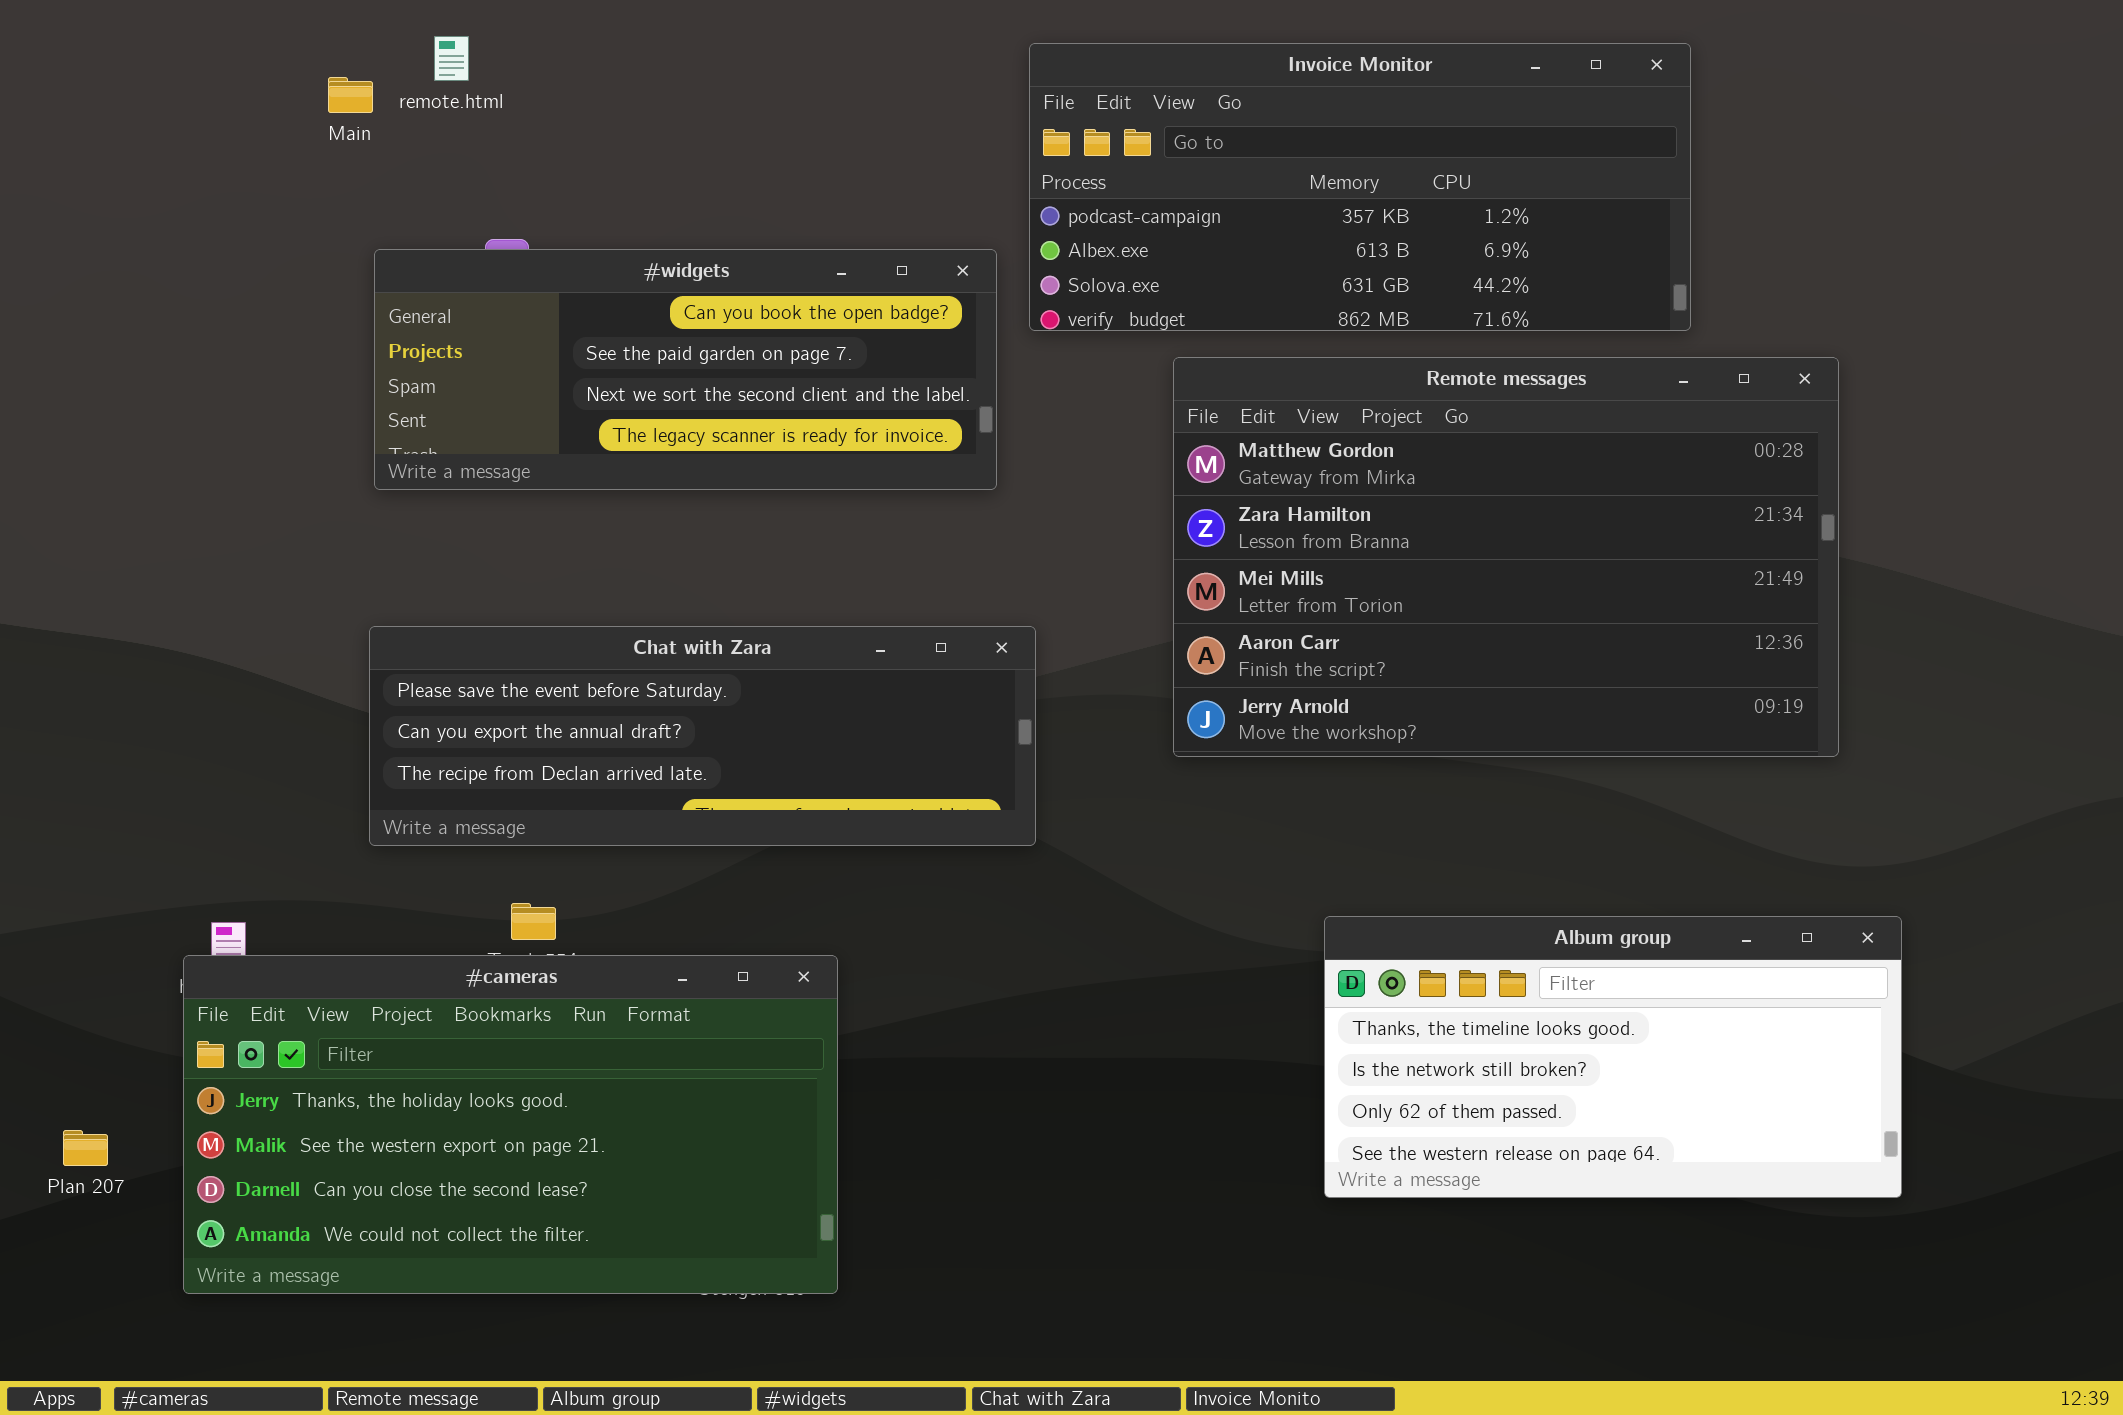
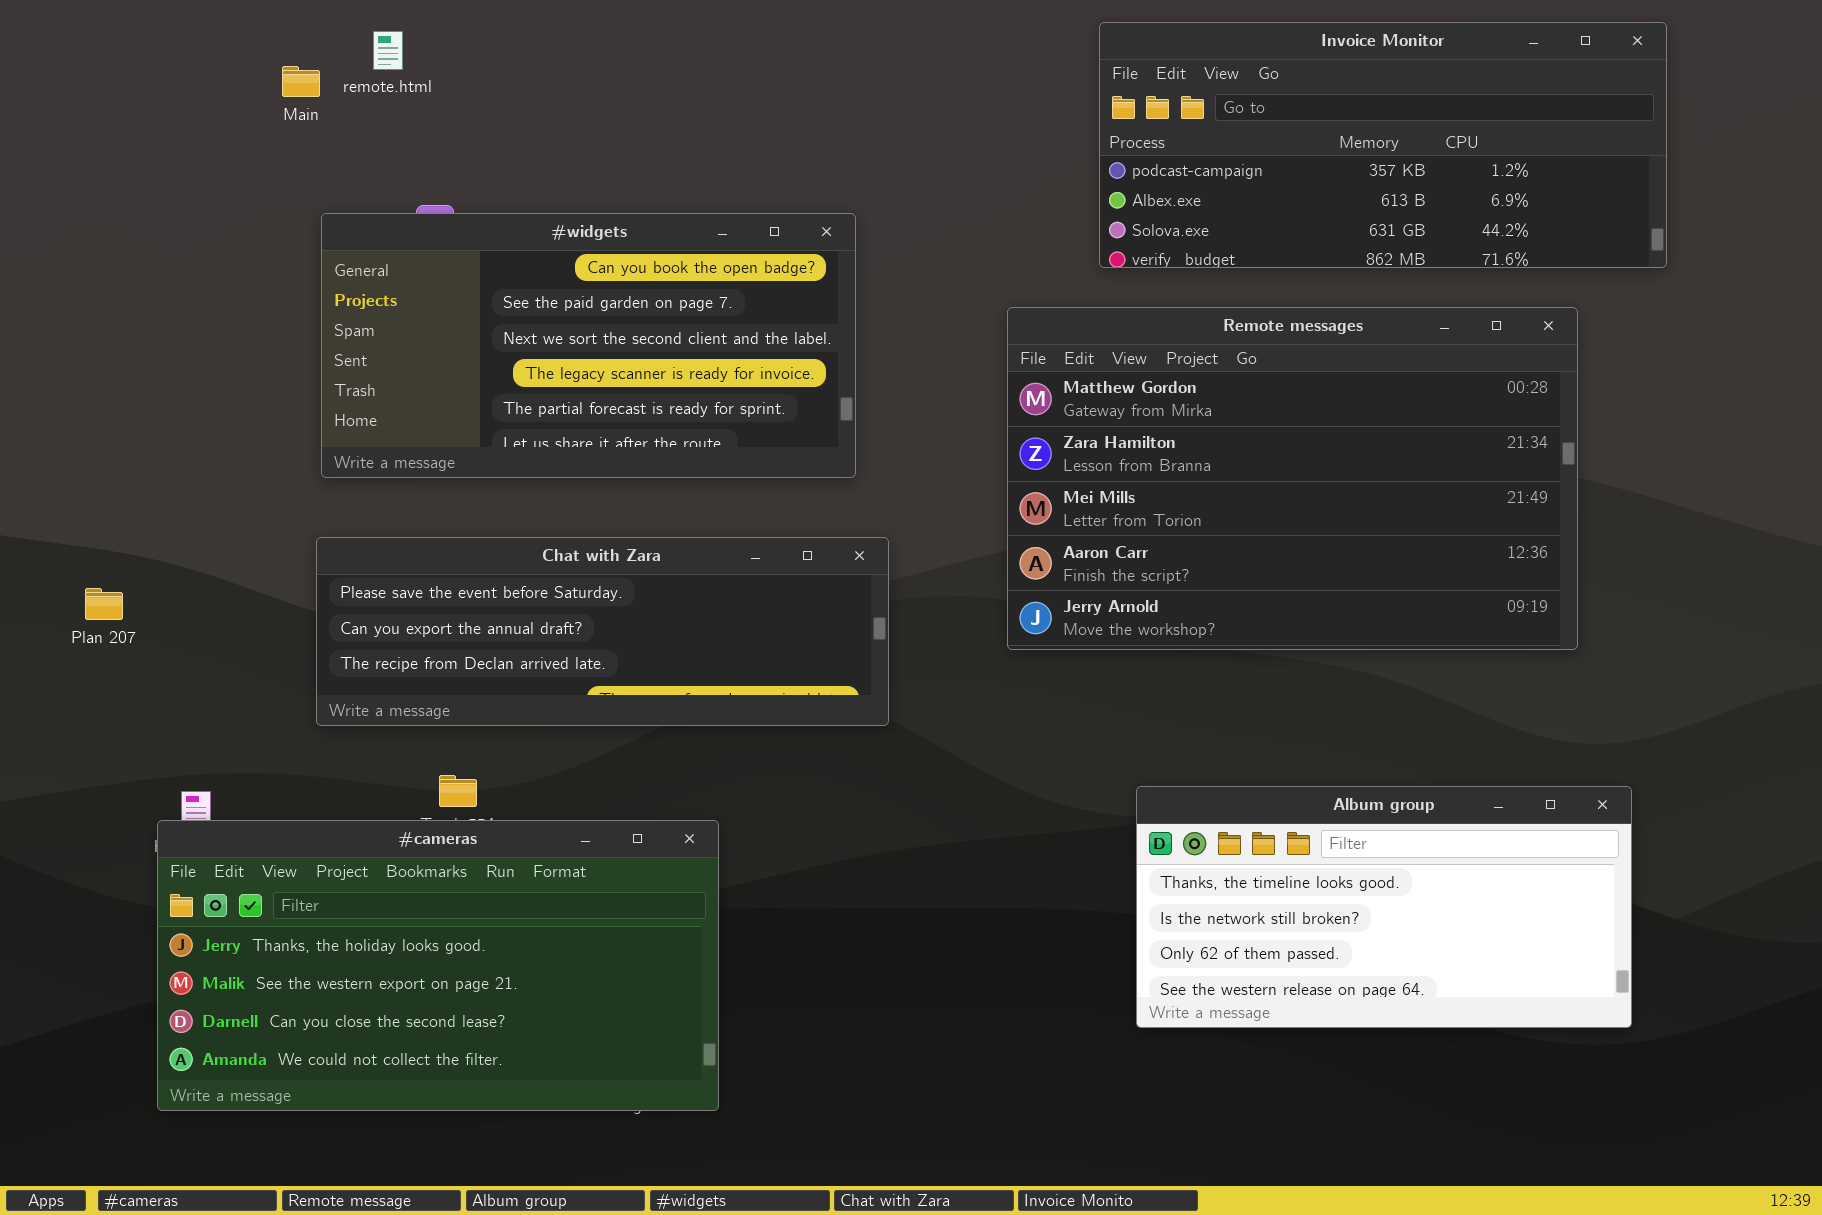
Invoice Monitor: [1029,43,1691,331] -> [1099,22,1667,268], moved
#widgets: [374,249,997,490] -> [321,213,856,478], resized
Plan 207: [63,1130,108,1166] -> [85,588,123,620], moved

